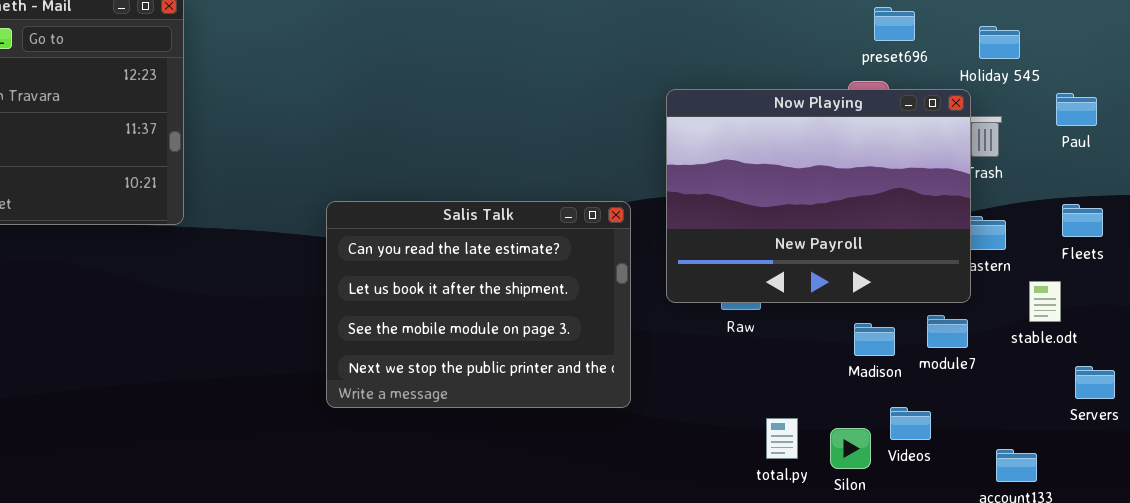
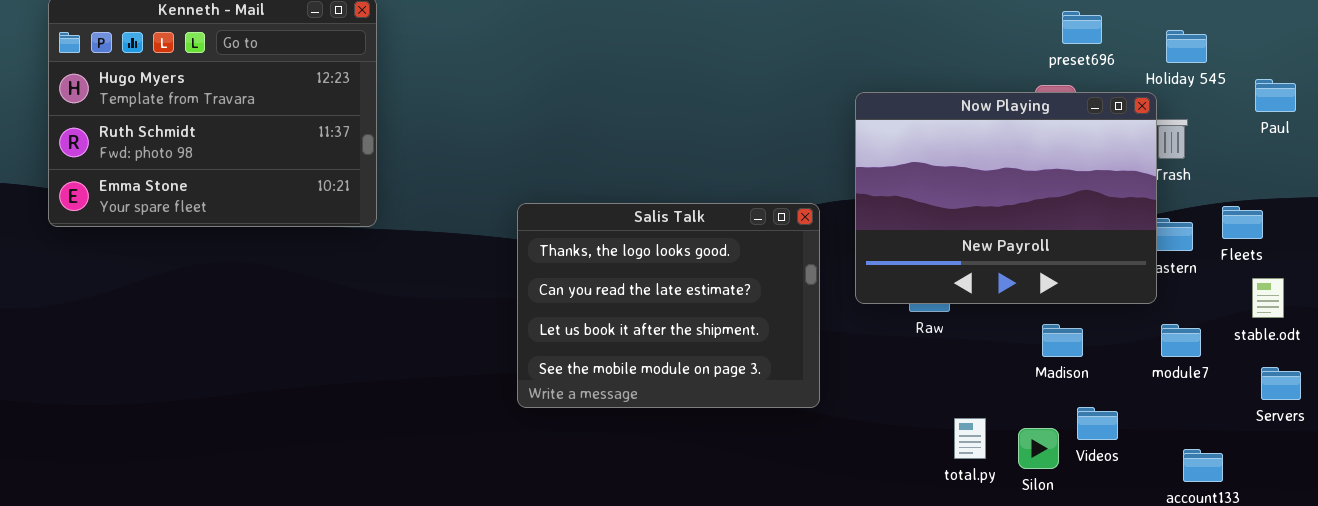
Paul: [1056,93,1097,126] -> [1255,79,1296,112], moved
Salis Talk: [326,201,631,408] -> [517,203,820,408], scrolled up 1 row
Fleets: [1062,204,1103,237] -> [1222,206,1263,239], moved
stable.odt: [1029,281,1061,322] -> [1252,278,1284,318], moved
module7: [927,315,968,348] -> [1161,324,1201,357], moved

